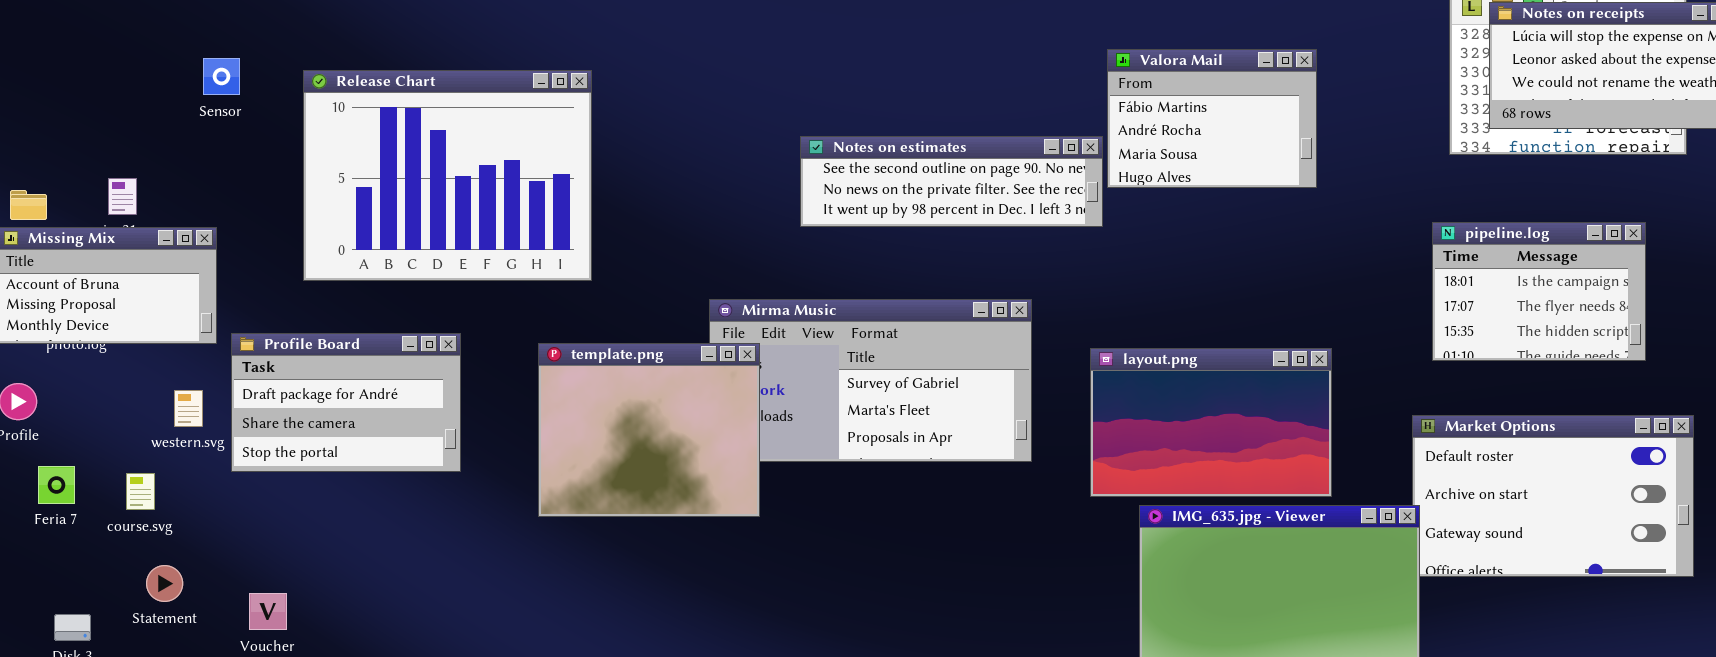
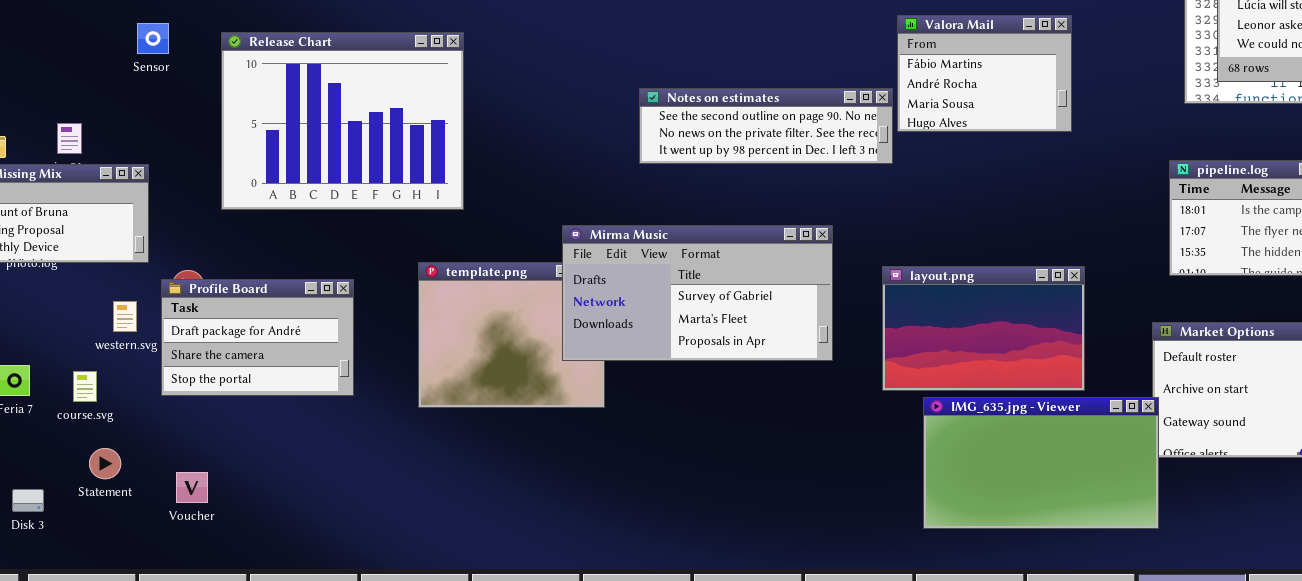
Mirma Music: [709,299,1032,462] -> [562,225,833,361], raised
Profile Board: [231,333,461,472] -> [161,279,354,396], moved

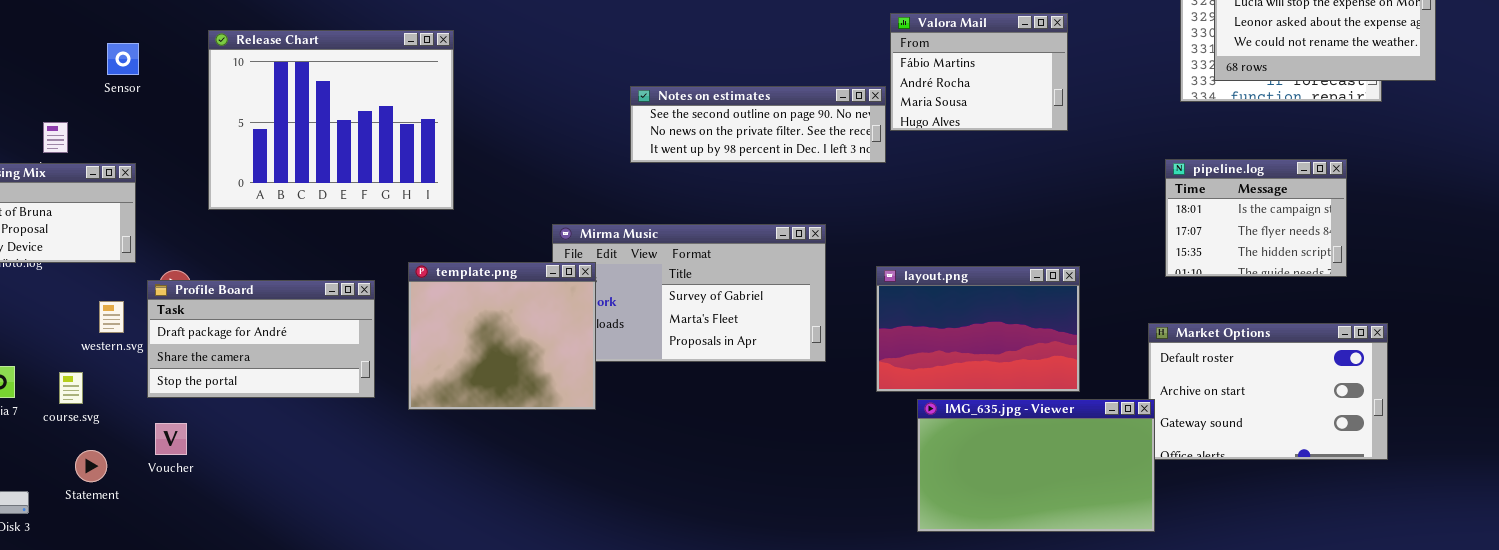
Sensor: [137,23,169,54] -> [107,43,139,75], moved
template.png: [418,262,605,408] -> [408,262,596,410], raised
Profile Board: [161,279,354,396] -> [147,280,375,398], resized
Voucher: [176,472,208,503] -> [155,423,187,455], moved

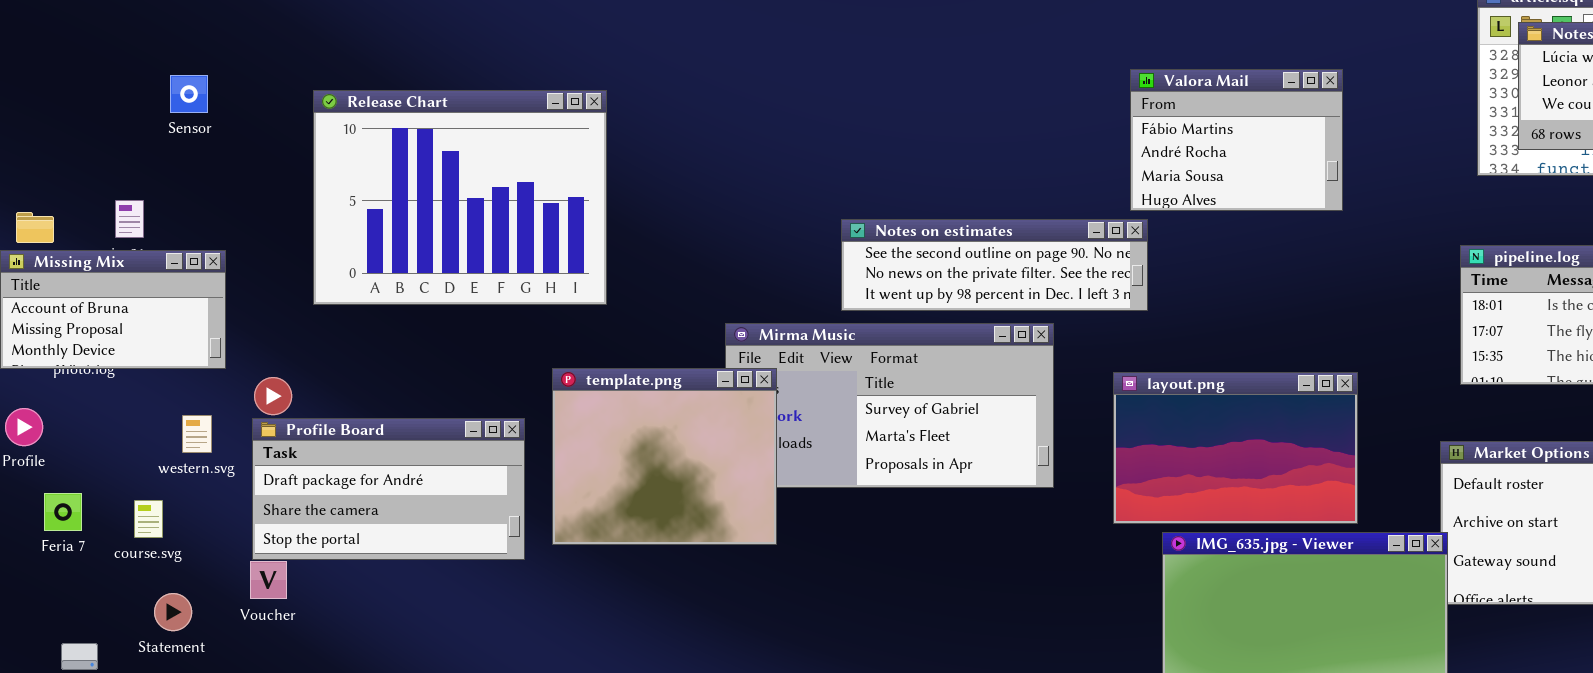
Sensor: [107,43,139,75] -> [170,75,208,113], moved
Notes on estimates: [630,86,886,163] -> [841,219,1148,311], moved
Profile Board: [147,280,375,398] -> [252,418,525,560], moved

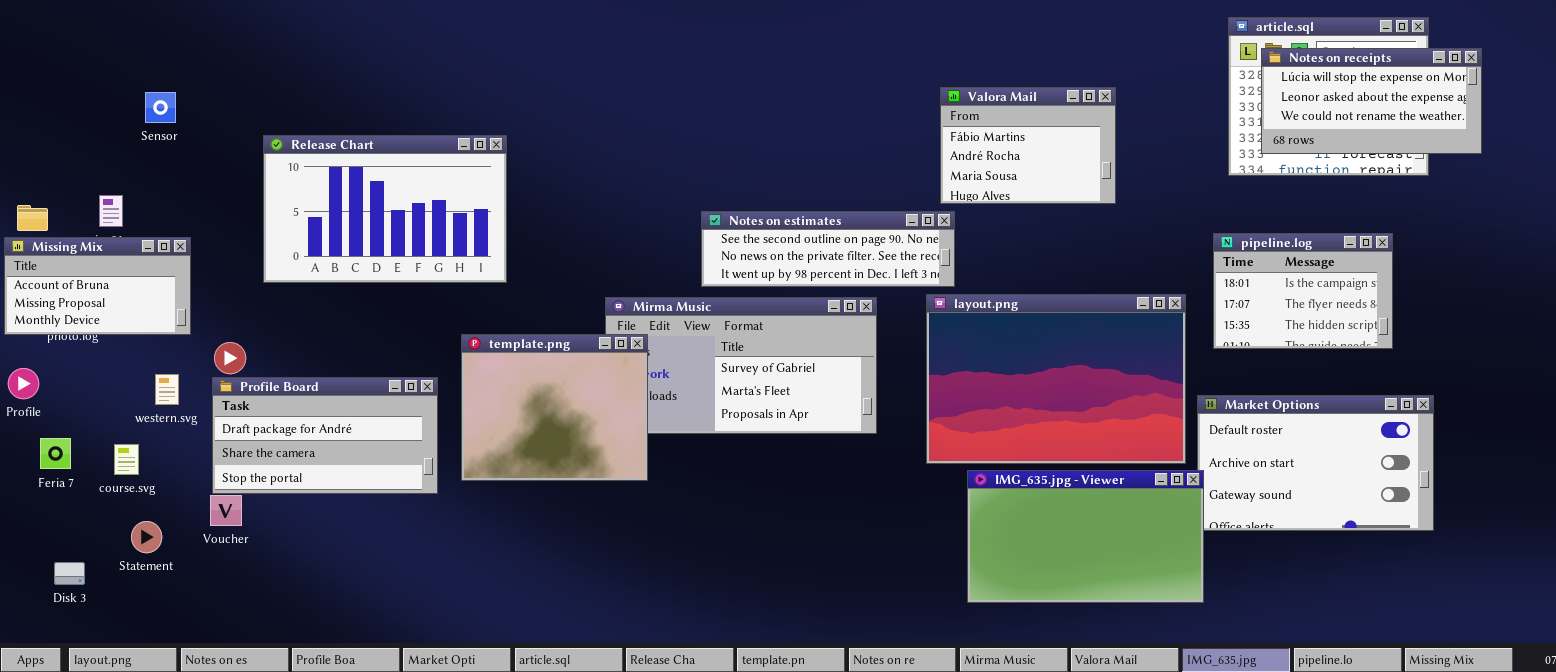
Release Chart: [313,90,607,305] -> [263,135,507,283], resized
layout.png: [1113,372,1358,524] -> [926,294,1186,464], resized

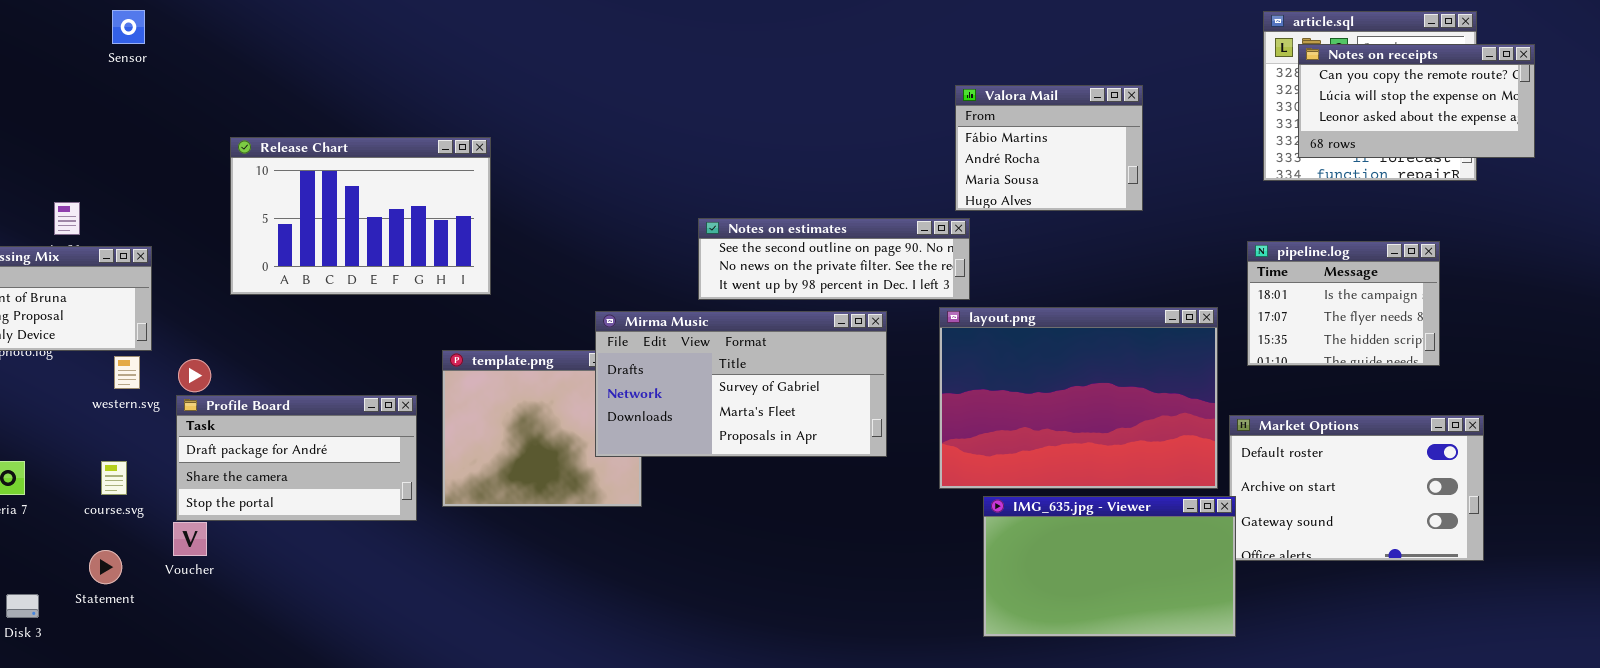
Notes on receipts: [1261,48,1482,154] -> [1298,44,1535,158], scrolled up 1 row
Sensor: [145,92,176,123] -> [112,10,145,44], moved
Mirma Music: [605,297,877,434] -> [595,311,887,457], raised
western.svg: [155,374,179,405] -> [114,356,140,389], moved
course.svg: [114,444,139,475] -> [101,461,127,495], moved

